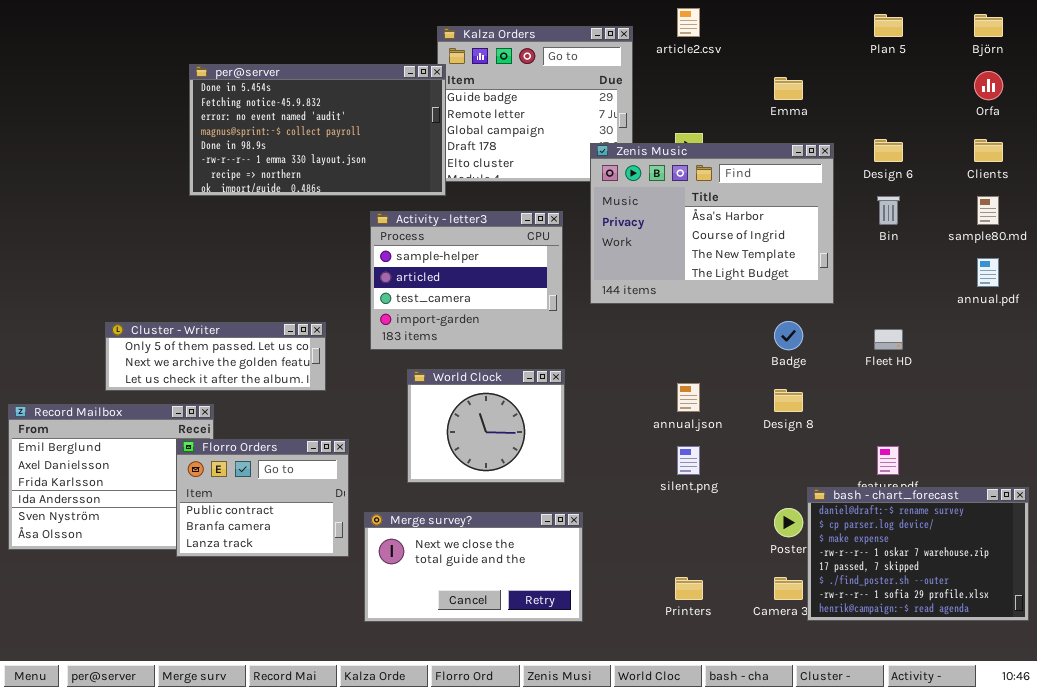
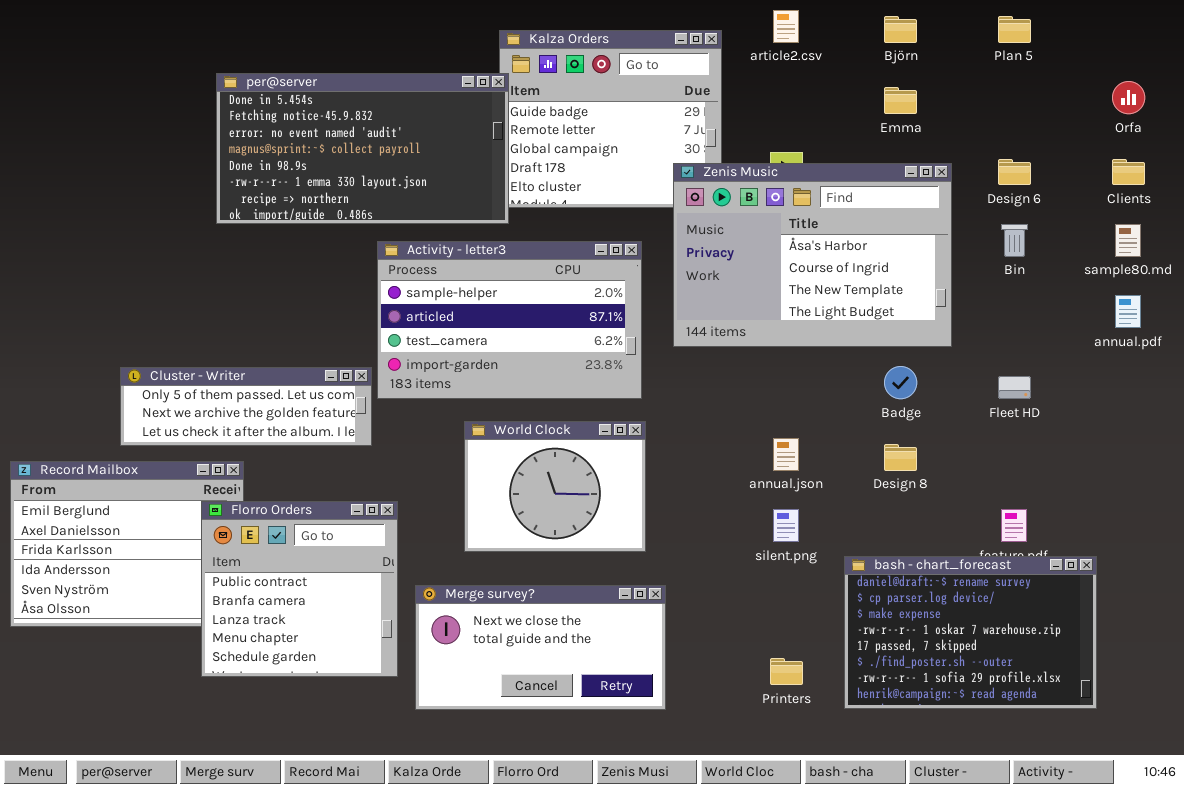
Björn: [974,14,1003,37] -> [884,16,917,43], moved
Activity - letter3: [370,211,563,350] -> [377,241,642,399], resized
Florro Orders: [176,439,349,557] -> [201,501,398,677], resized
bash - chart_forecast: [807,487,1029,621] -> [844,556,1097,709], moved

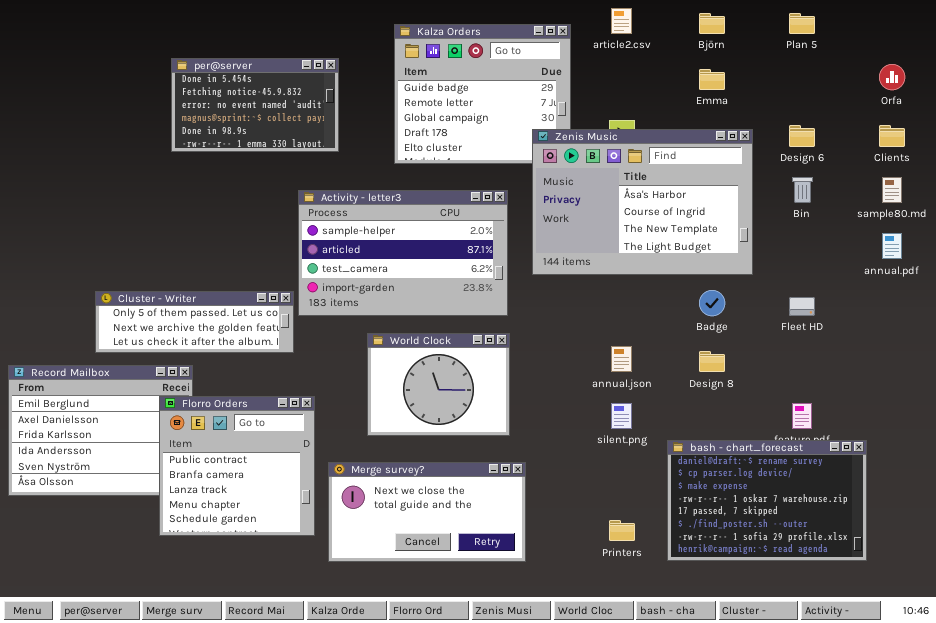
per@server: [216,73,509,224] -> [171,58,339,152], resized

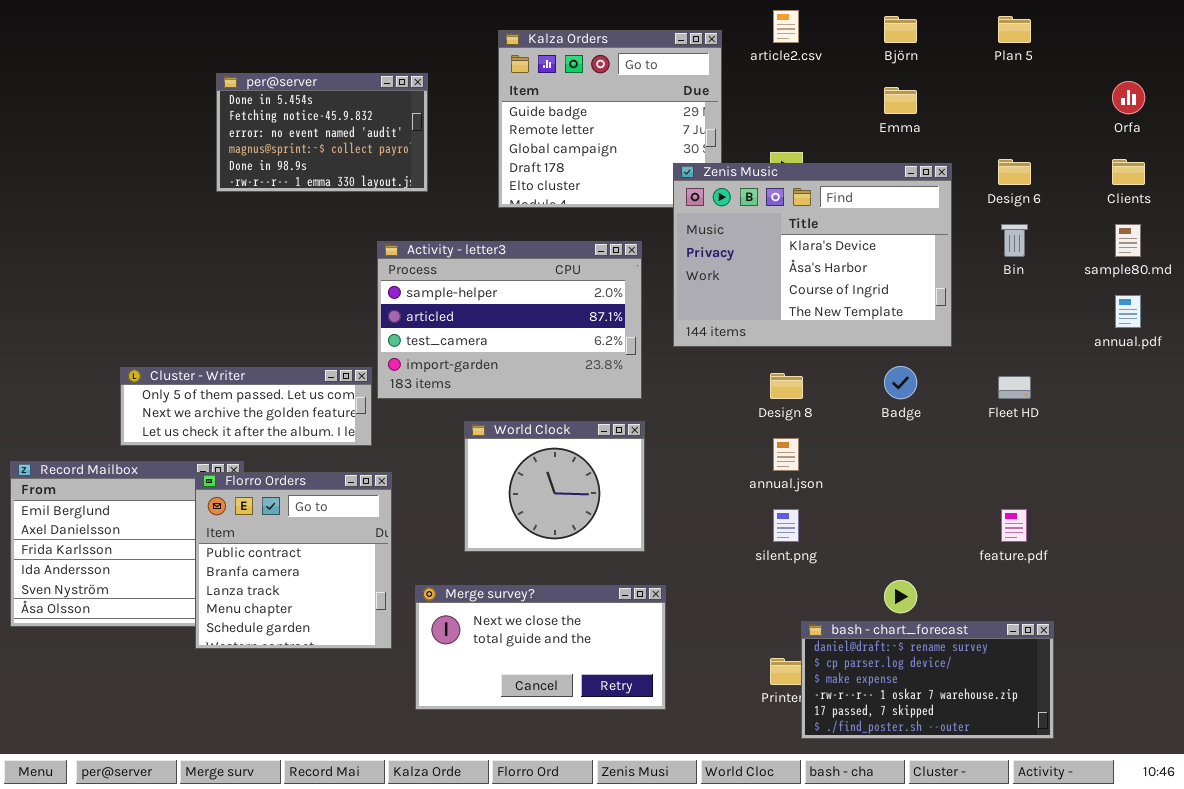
Zenis Music: [532,129,753,275] -> [673,163,952,347], scrolled up 1 row
Design 8: [699,351,725,372] -> [770,373,803,399], moved
Florro Orders: [159,396,315,536] -> [195,472,392,649], moved
bash - chart_forecast: [667,440,867,561] -> [801,621,1054,739], moved, resized

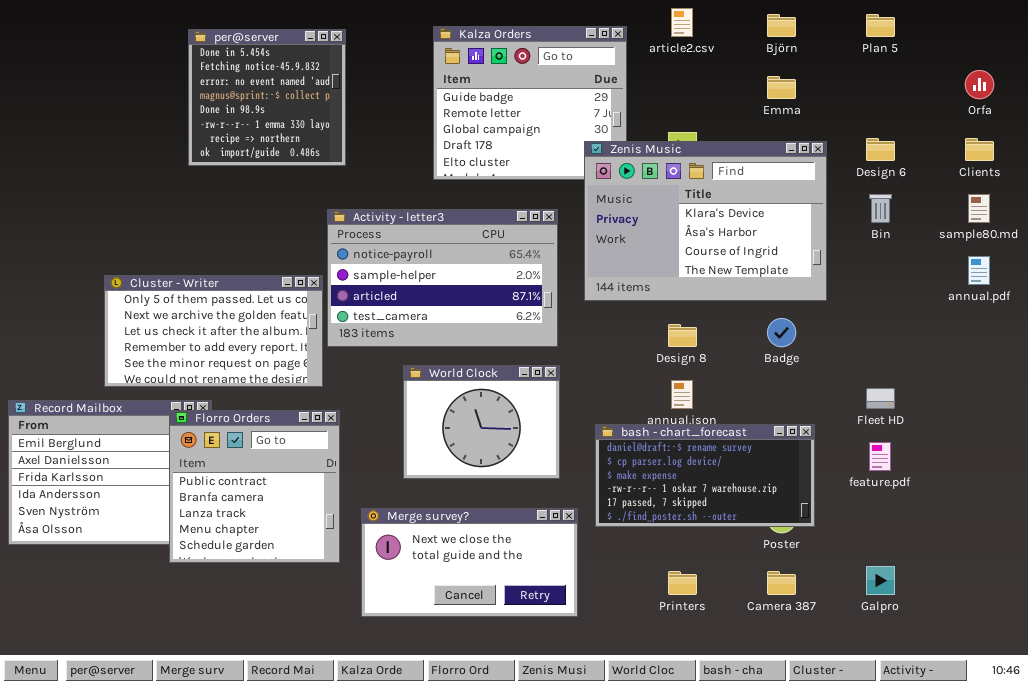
per@server: [216,73,428,192] -> [188,29,346,166], resized
Activity - letter3: [377,241,642,399] -> [327,209,558,347], scrolled up 1 row
Cluster - Writer: [120,367,372,446] -> [104,275,323,387], resized
Fleet HD: [998,376,1031,399] -> [866,388,895,409], moved
bash - chart_forecast: [801,621,1054,739] -> [595,424,815,527], moved

